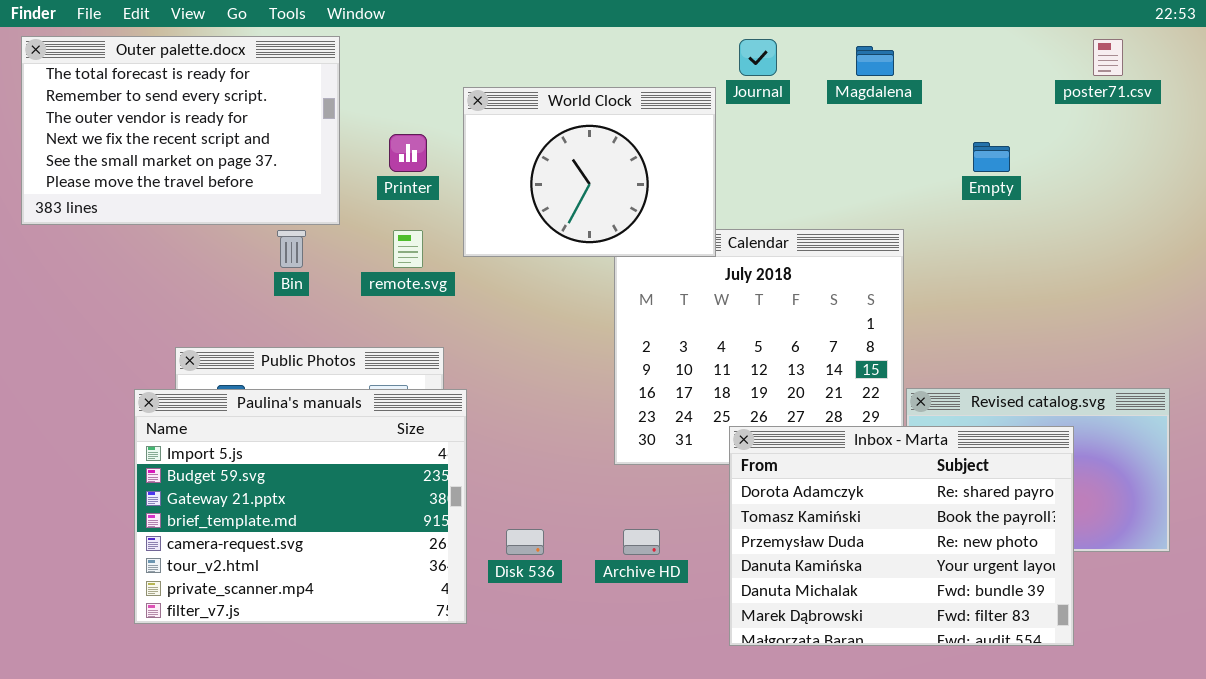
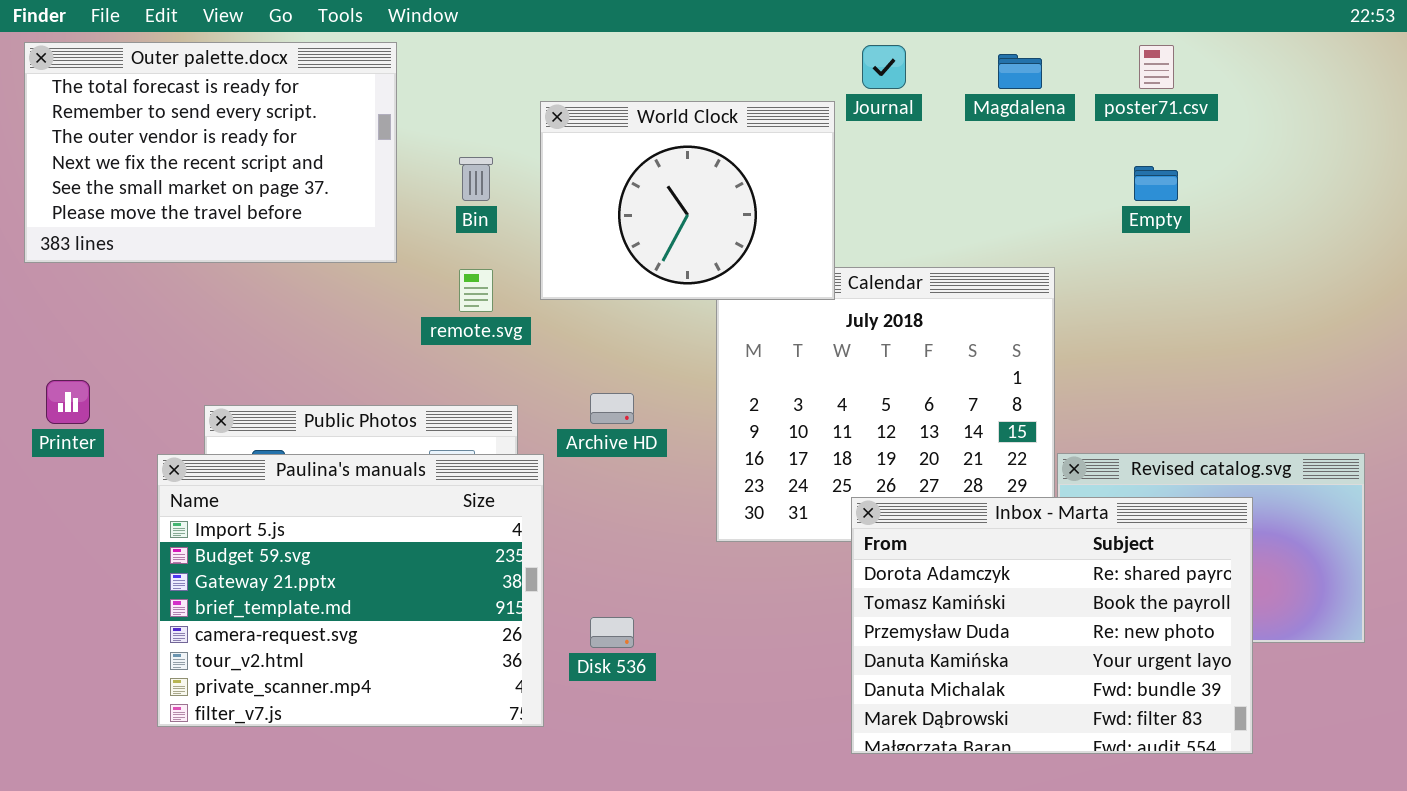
poster71.csv: [1093,39,1123,76] -> [1139,45,1174,89], moved
Printer: [389,134,427,172] -> [46,380,90,424], moved
Bin: [277,230,306,268] -> [459,157,493,201], moved
Archive HD: [623,529,660,555] -> [590,393,634,424], moved

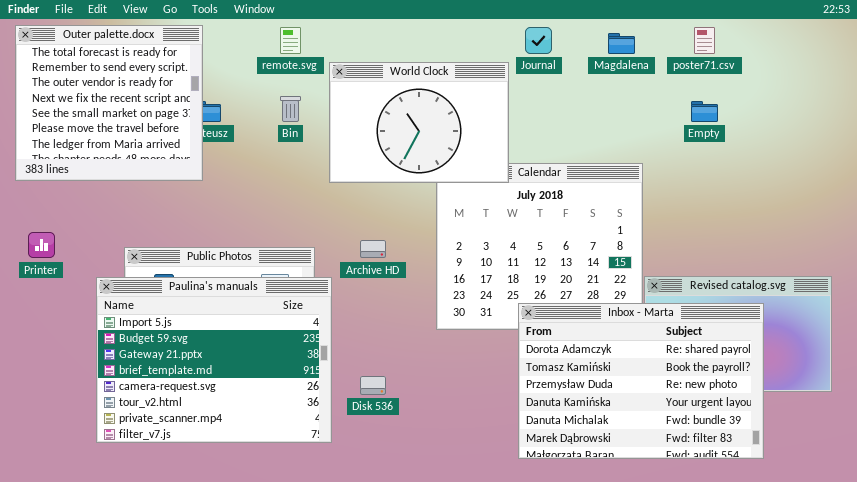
Outer palette.docx: [24,42,397,263] -> [15,25,203,181], resized
remote.svg: [459,269,493,312] -> [280,27,301,54], moved

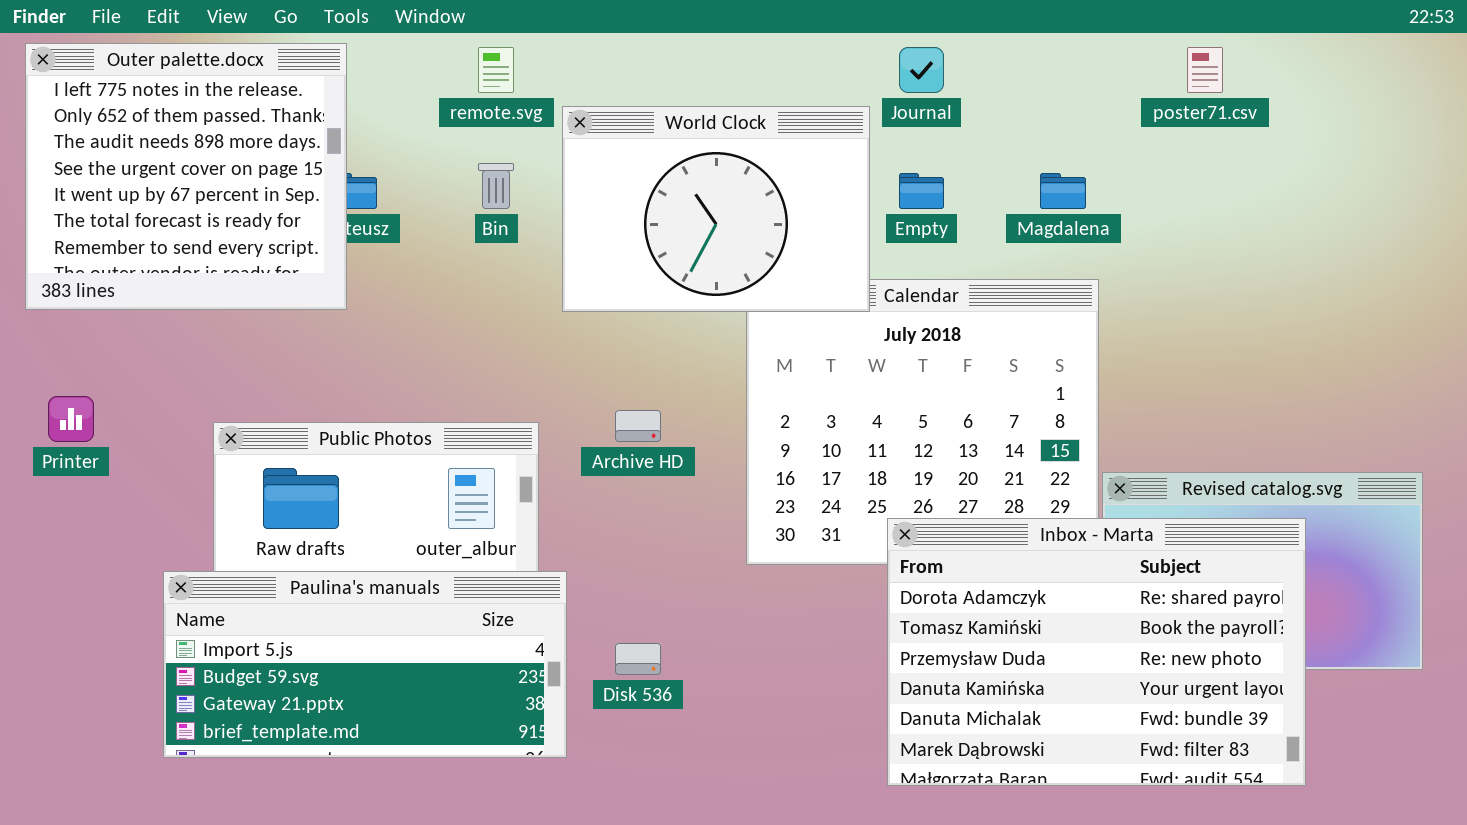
Outer palette.docx: [15,25,203,181] -> [25,43,347,310], scrolled up 5 rows
Magdalena: [608,33,635,54] -> [1040,173,1086,209], moved
Empty: [691,101,718,122] -> [899,173,944,209], moved
Paulina's manuals: [96,277,332,443] -> [163,571,567,758], resized

